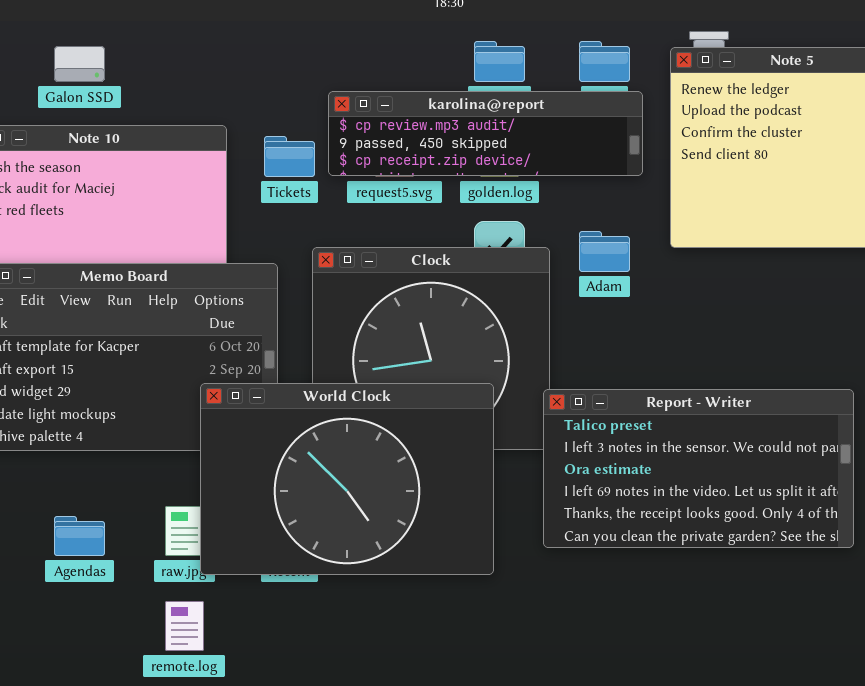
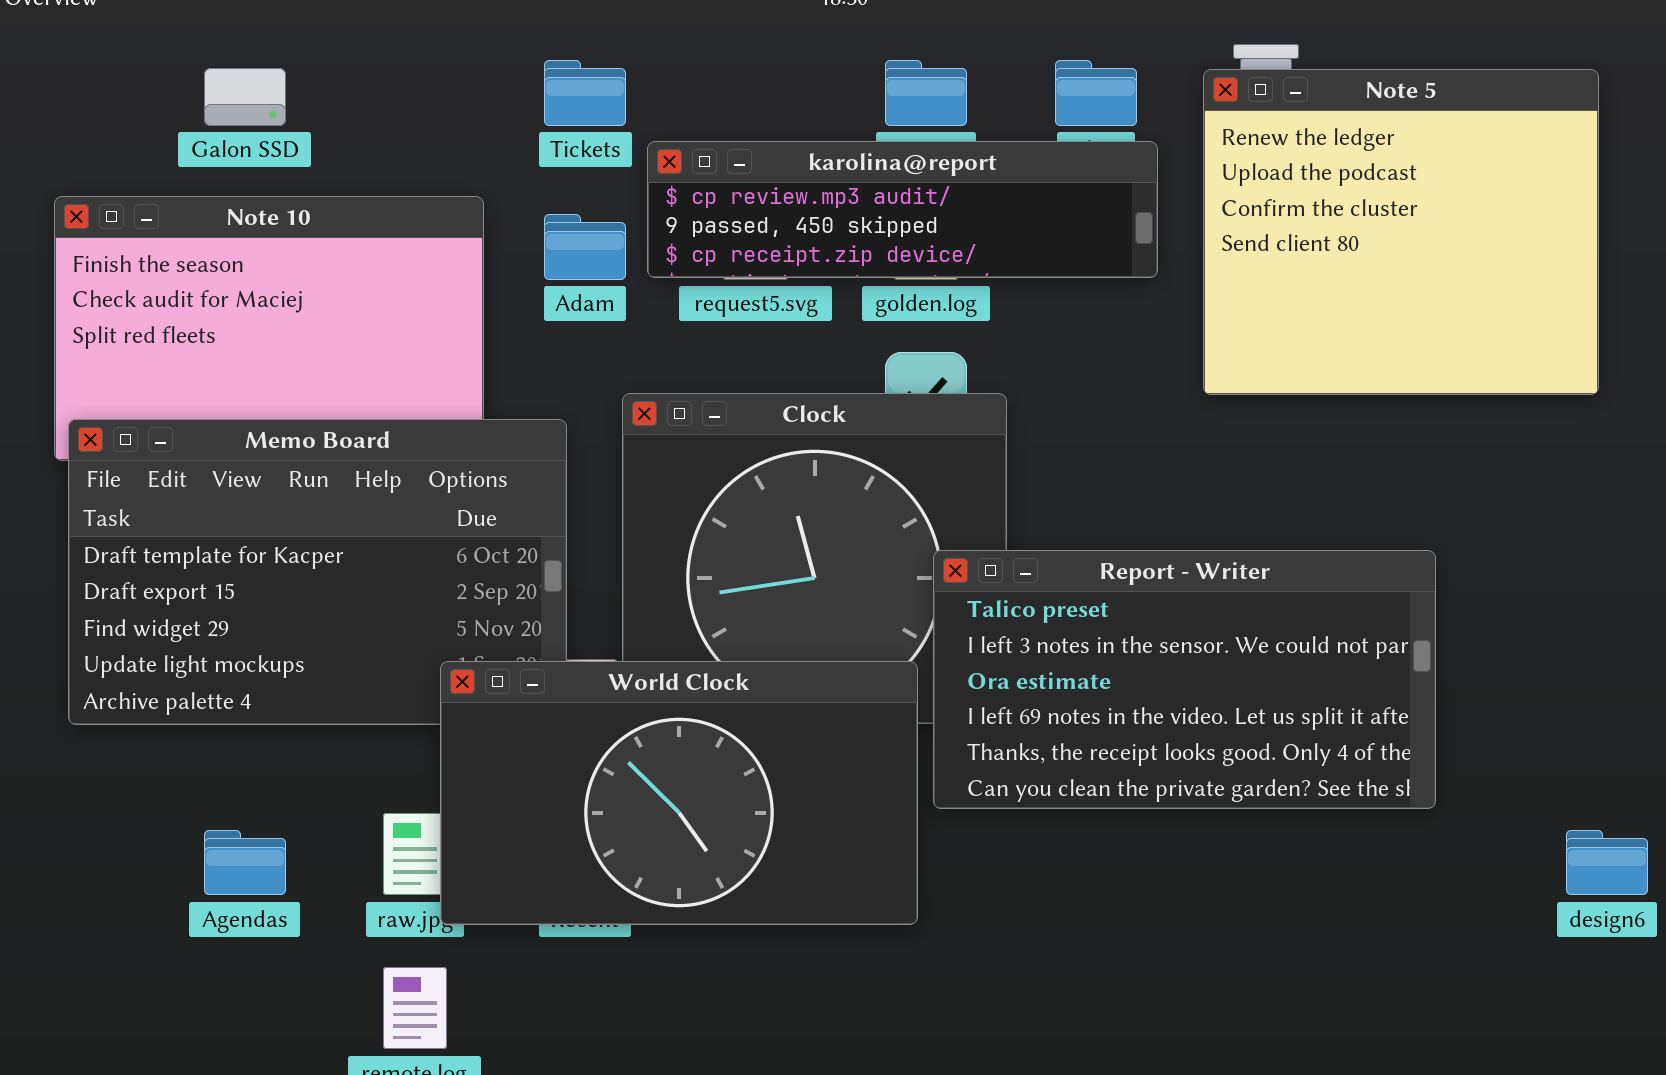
Tickets: [264,136,315,177] -> [544,60,626,126], moved
Adam: [579,231,630,272] -> [544,214,626,280], moved
World Clock: [200,383,494,575] -> [440,661,918,925], resized
Report - Writer: [543,389,854,548] -> [933,550,1436,809], moved

